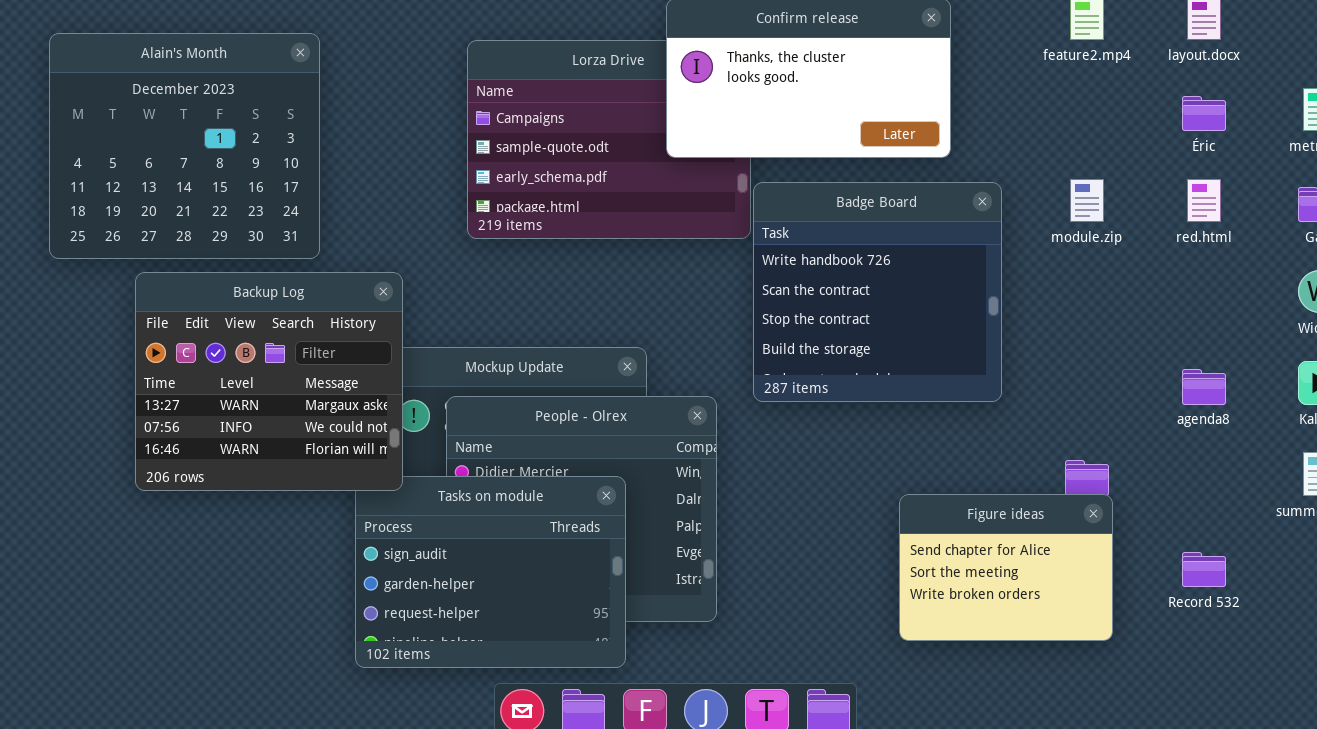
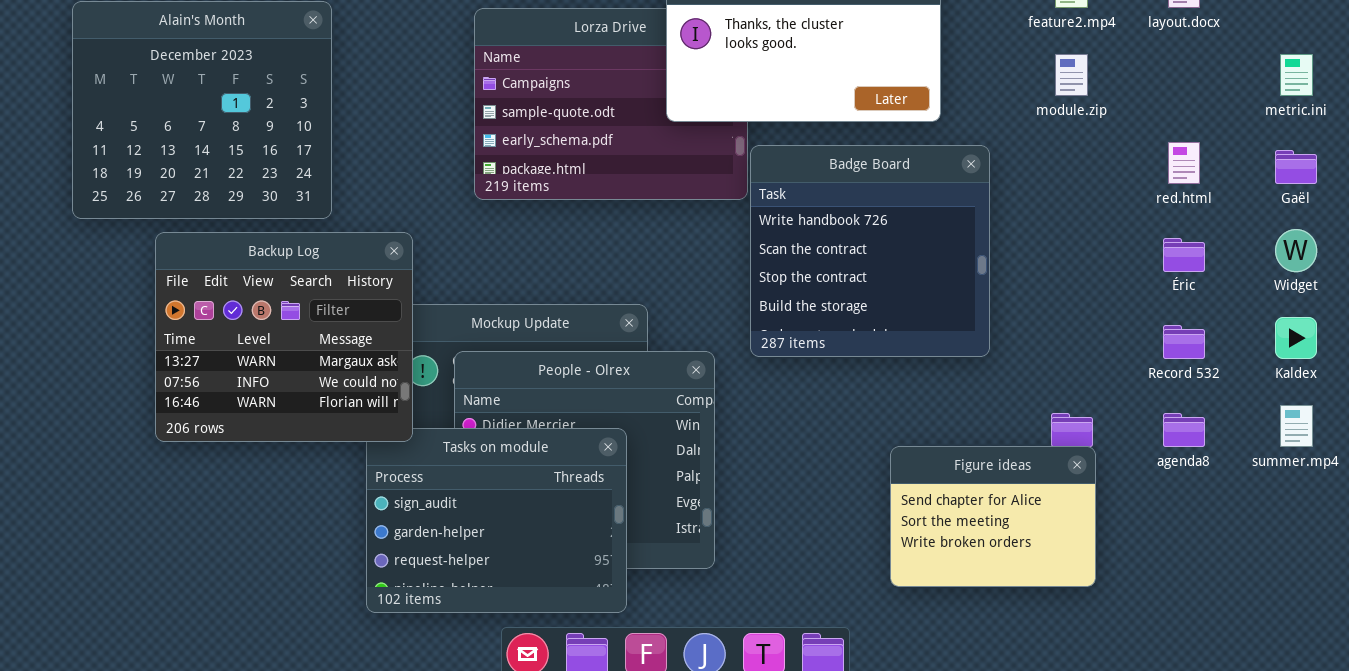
Éric: [1182,96,1226,131] -> [1163,238,1205,272], moved
module.zip: [1070,179,1104,222] -> [1055,54,1088,96], moved
agenda8: [1182,369,1226,405] -> [1163,413,1205,447], moved
Record 532: [1182,552,1226,587] -> [1163,325,1205,359], moved

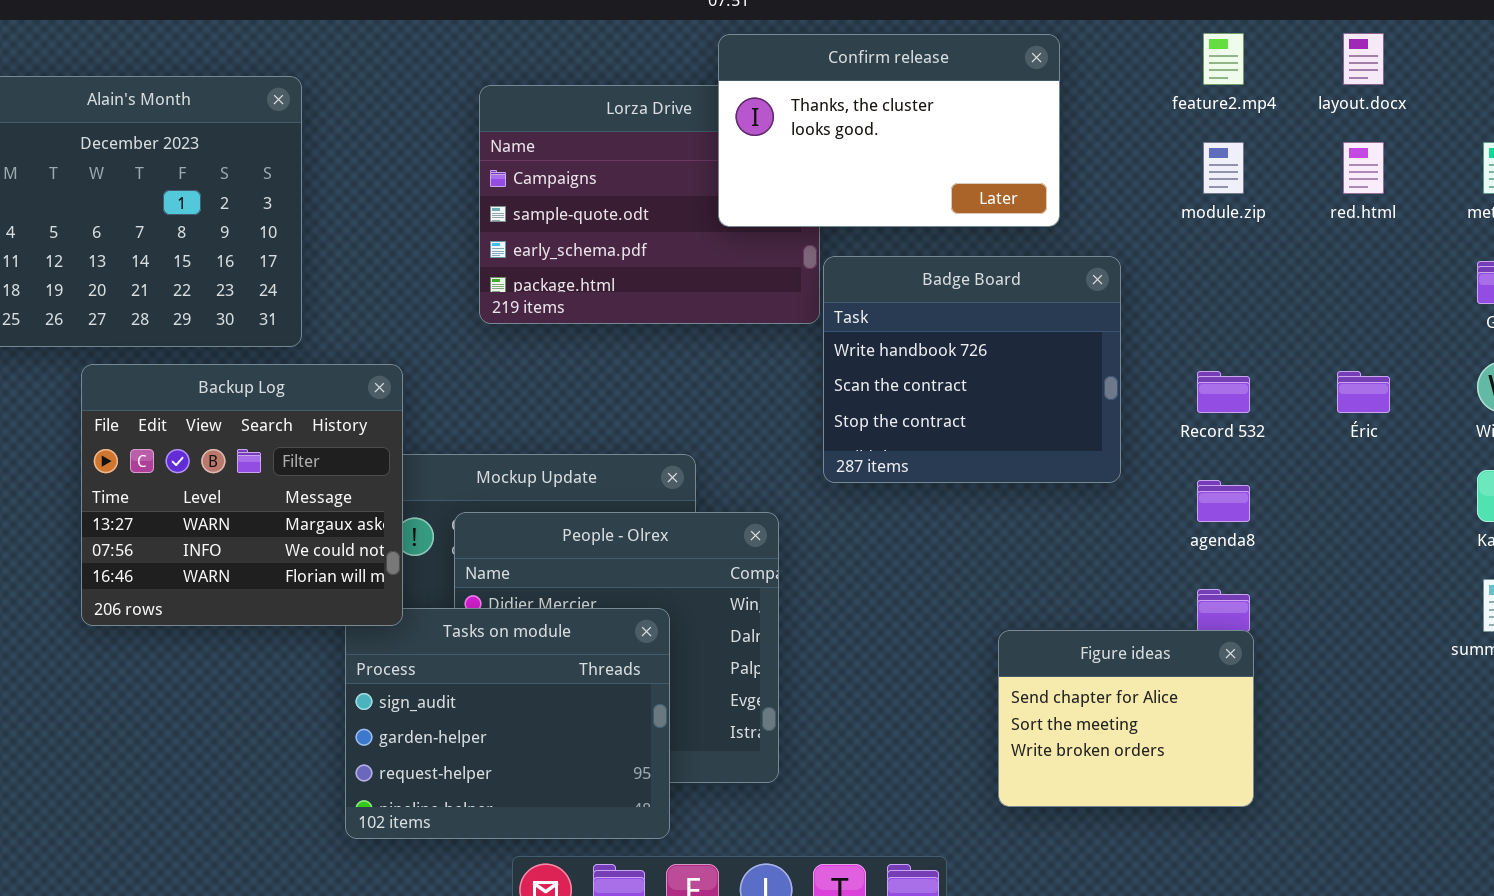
red.html: [1168,142,1200,184] -> [1343,142,1384,194], moved
Badge Board: [750,145,990,357] -> [823,256,1121,483], resized
Record 532: [1163,325,1205,359] -> [1197,371,1250,413], moved
agenda8: [1163,413,1205,447] -> [1197,480,1250,522], moved

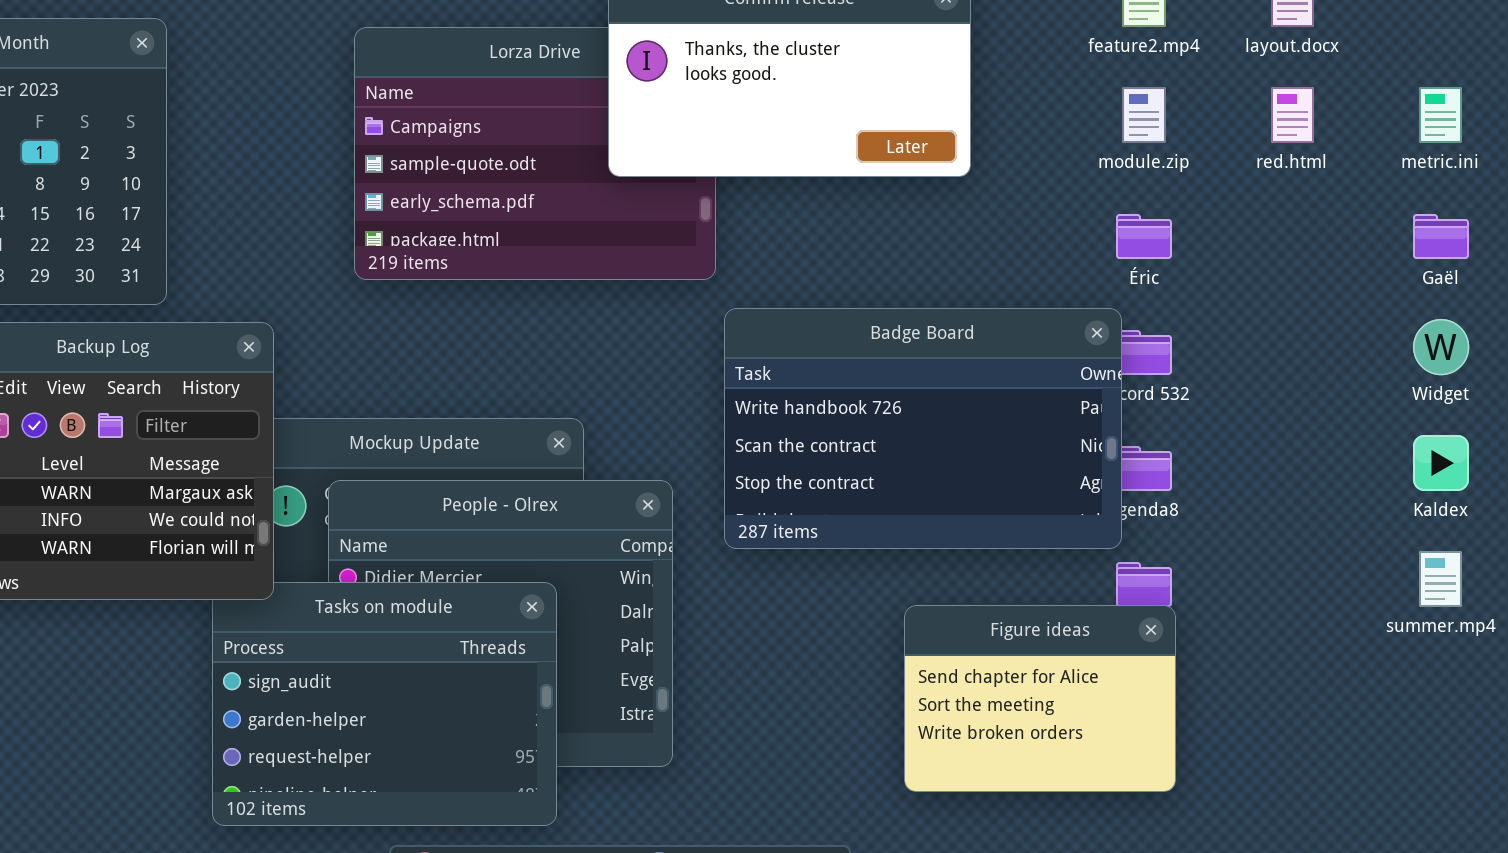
Badge Board: [823,256,1121,483] -> [724,308,1122,549], moved, resized
Éric: [1337,371,1390,413] -> [1116,214,1172,259], moved

